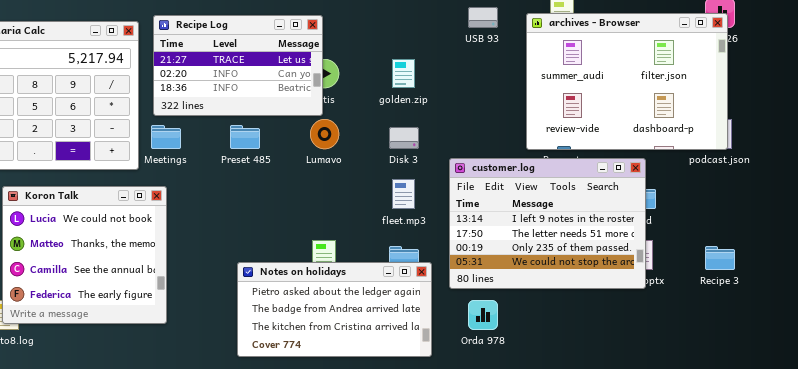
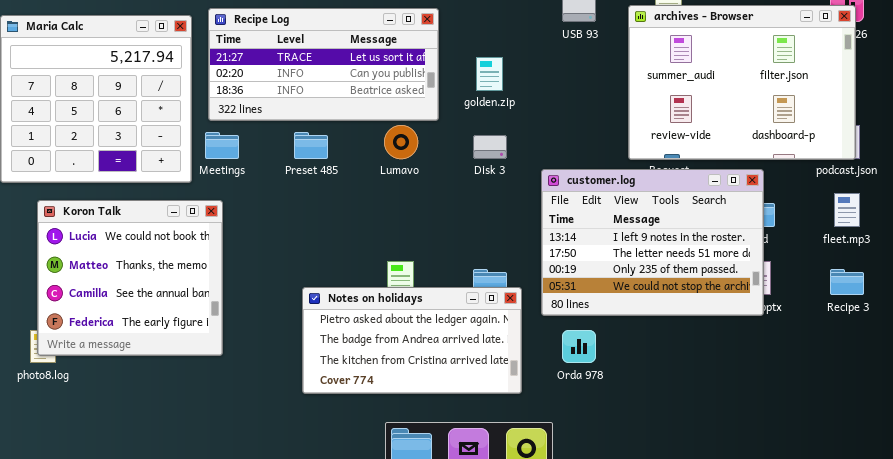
Recipe Log: [153,15,323,116] -> [208,8,439,121], resized
fleet.mp3: [392,179,415,209] -> [834,193,860,227], moved

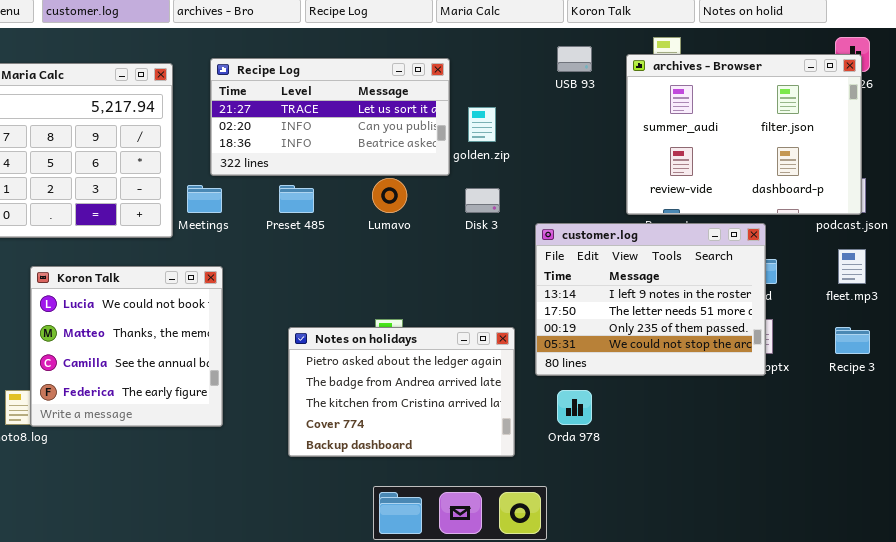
Recipe Log: [208,8,439,121] -> [210,58,450,176], moved
Koron Talk: [37,200,223,356] -> [30,266,223,427], moved
Notes on holidays: [302,287,522,394] -> [288,327,515,457], resized

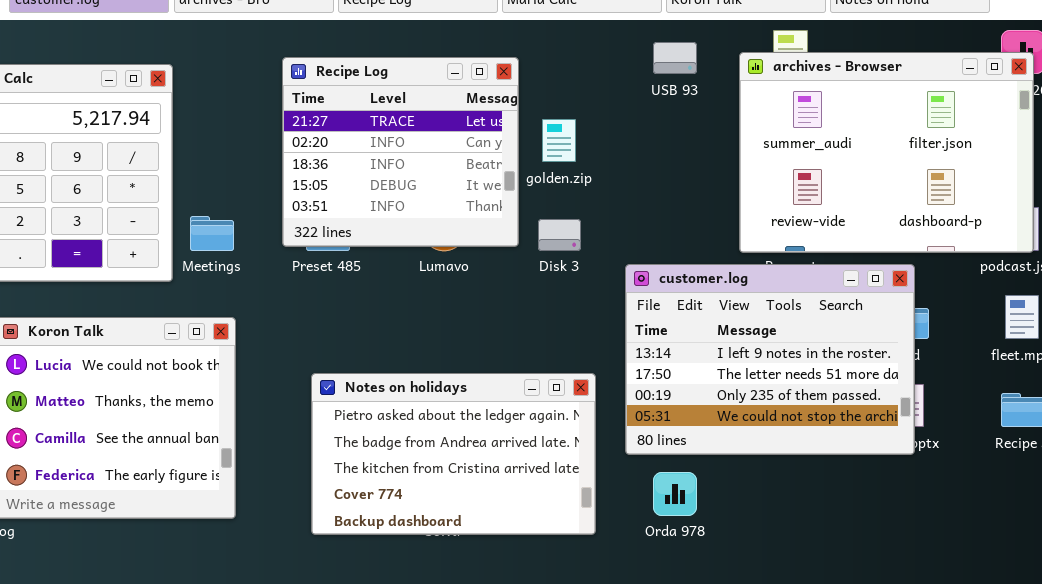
Recipe Log: [210,58,450,176] -> [282,57,519,247], resized
Notes on holidays: [288,327,515,457] -> [311,373,596,535], moved

